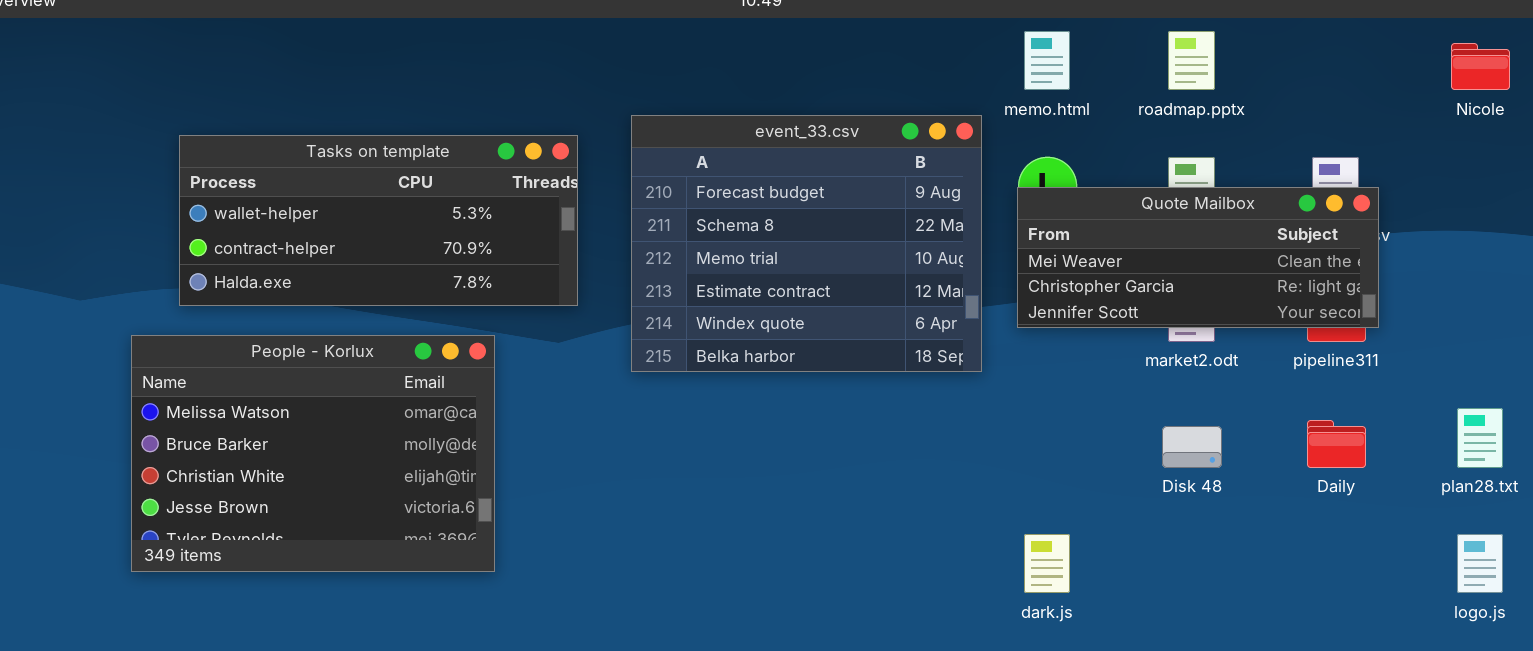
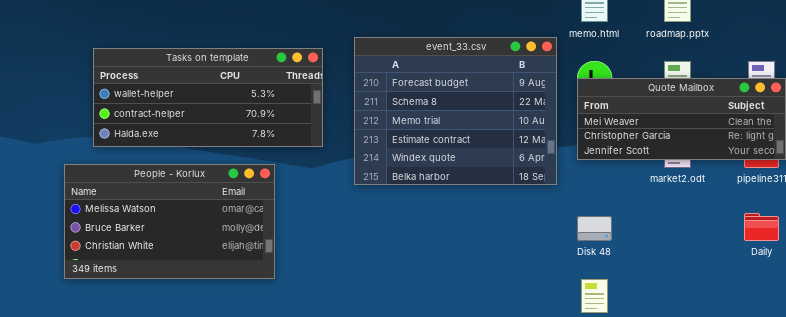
People - Korlux: [131,335,495,572] -> [64,164,275,279], resized
Disk 48: [1162,426,1222,468] -> [577,216,612,241], moved

